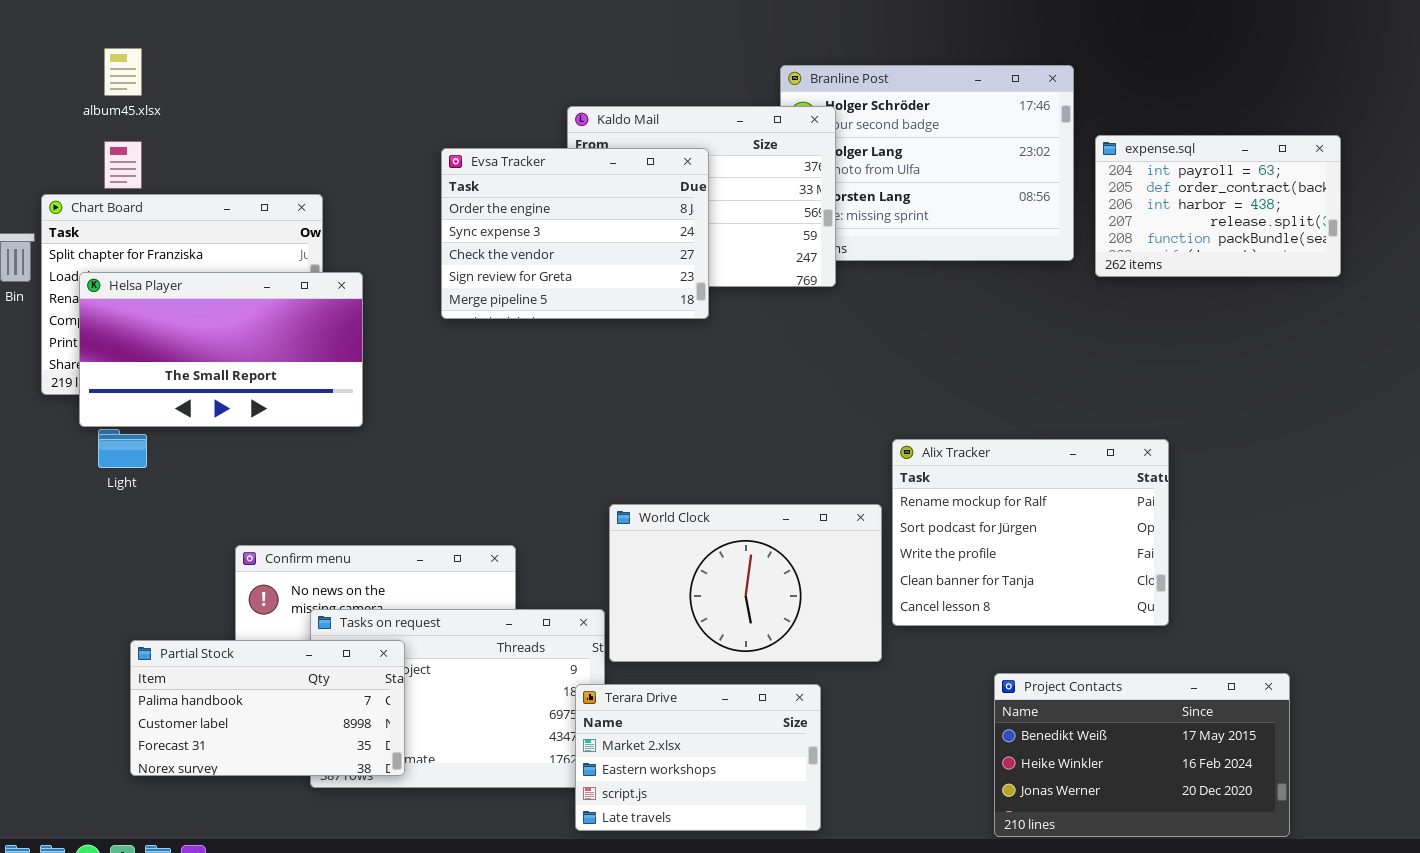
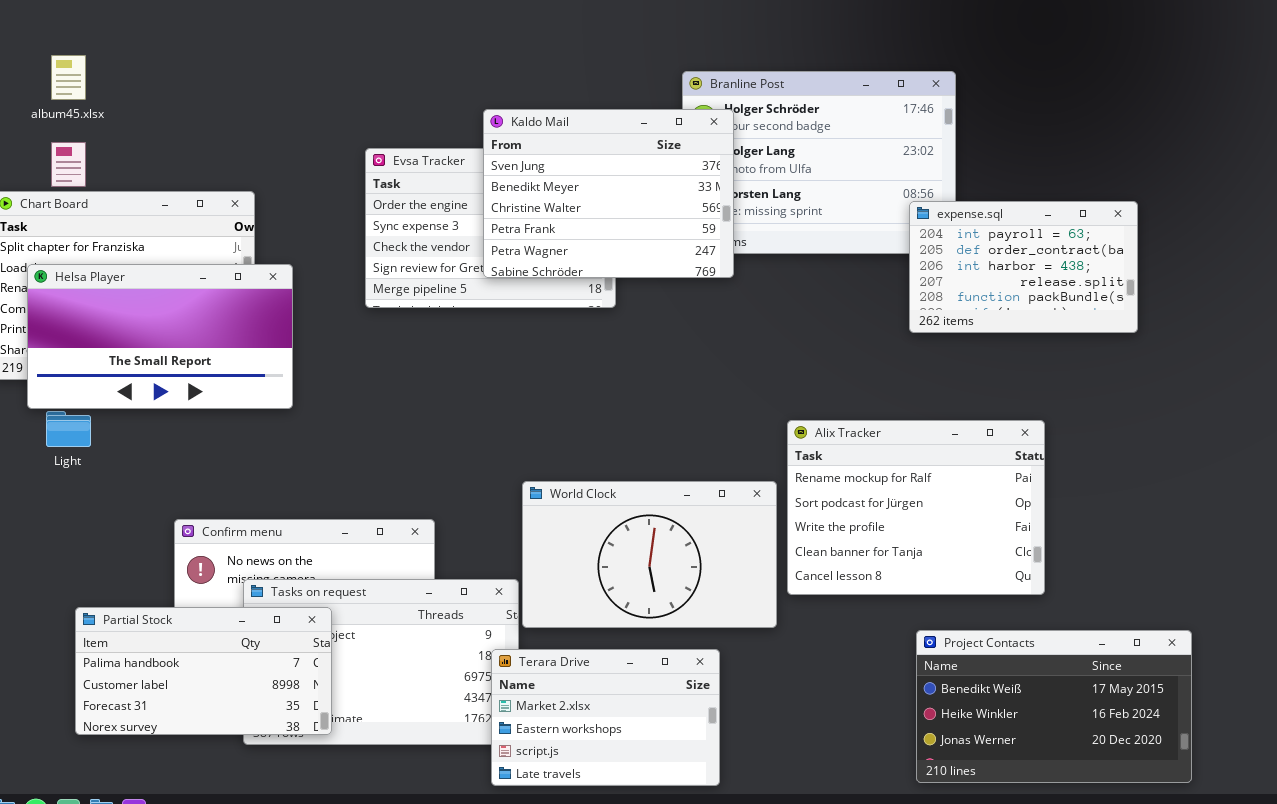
Kaldo Mail: [567,106,836,287] -> [483,109,734,278], raised
expense.sql: [1095,135,1341,277] -> [909,201,1138,333], moved
Project Contacts: [994,673,1290,837] -> [916,630,1192,783], moved

